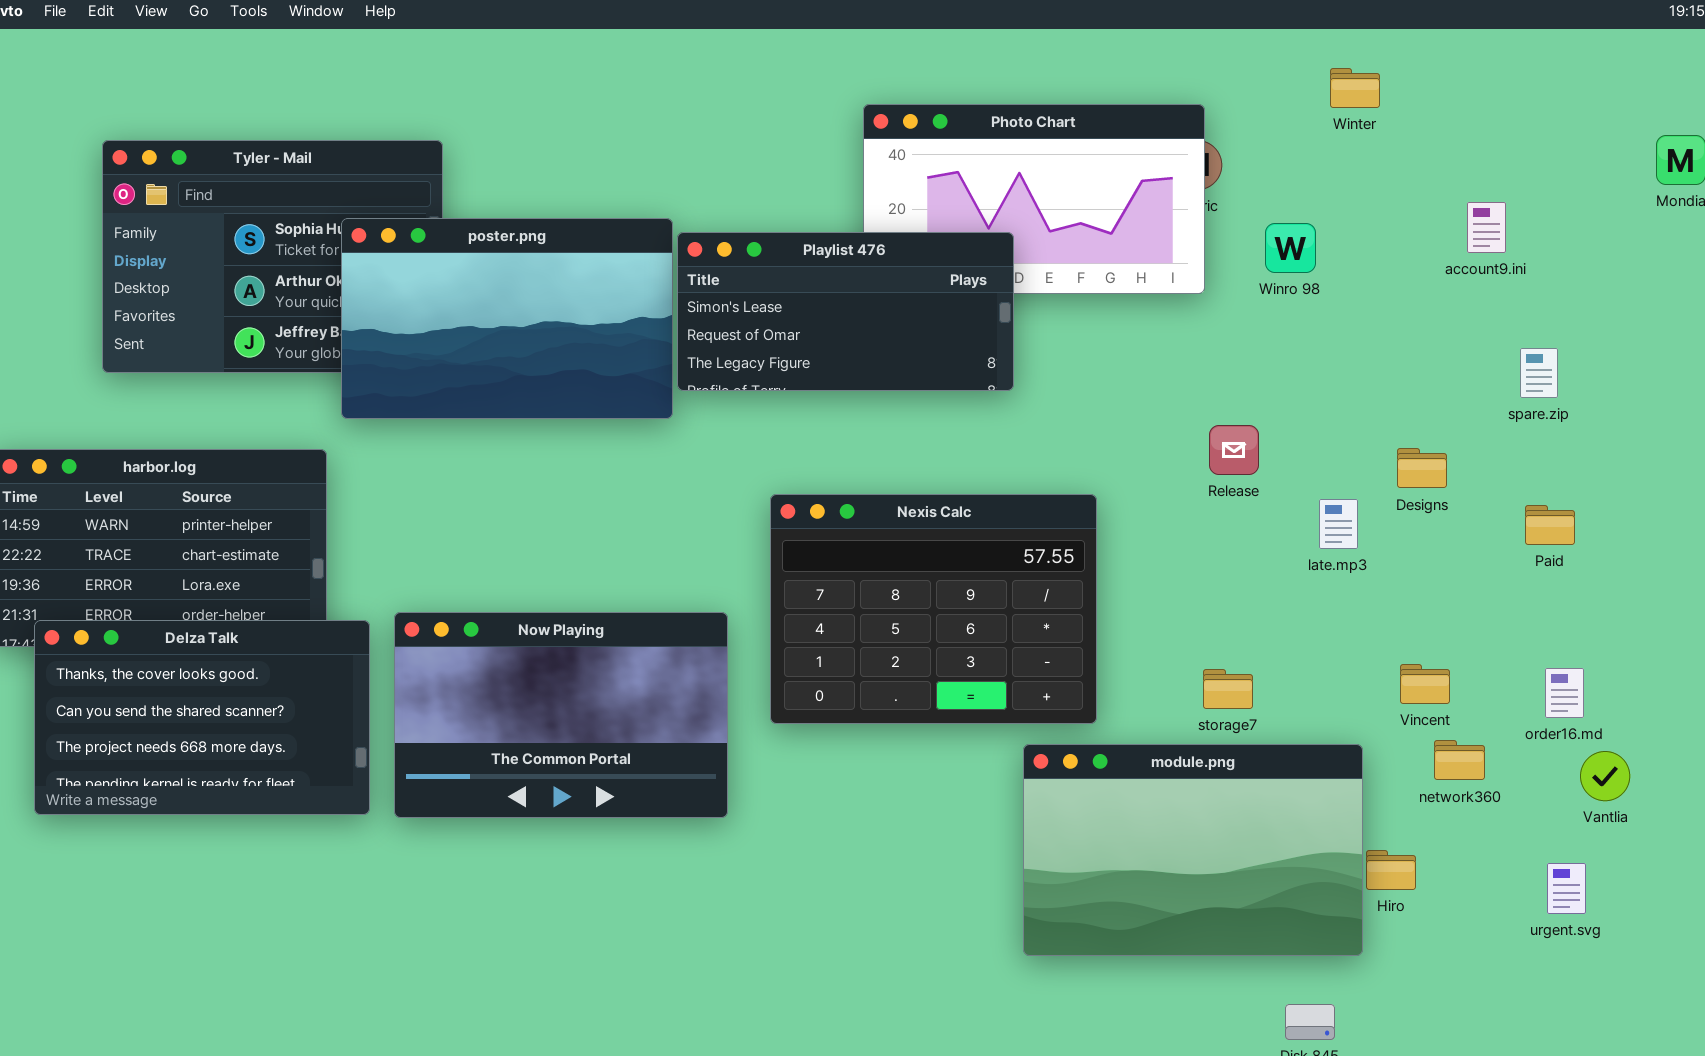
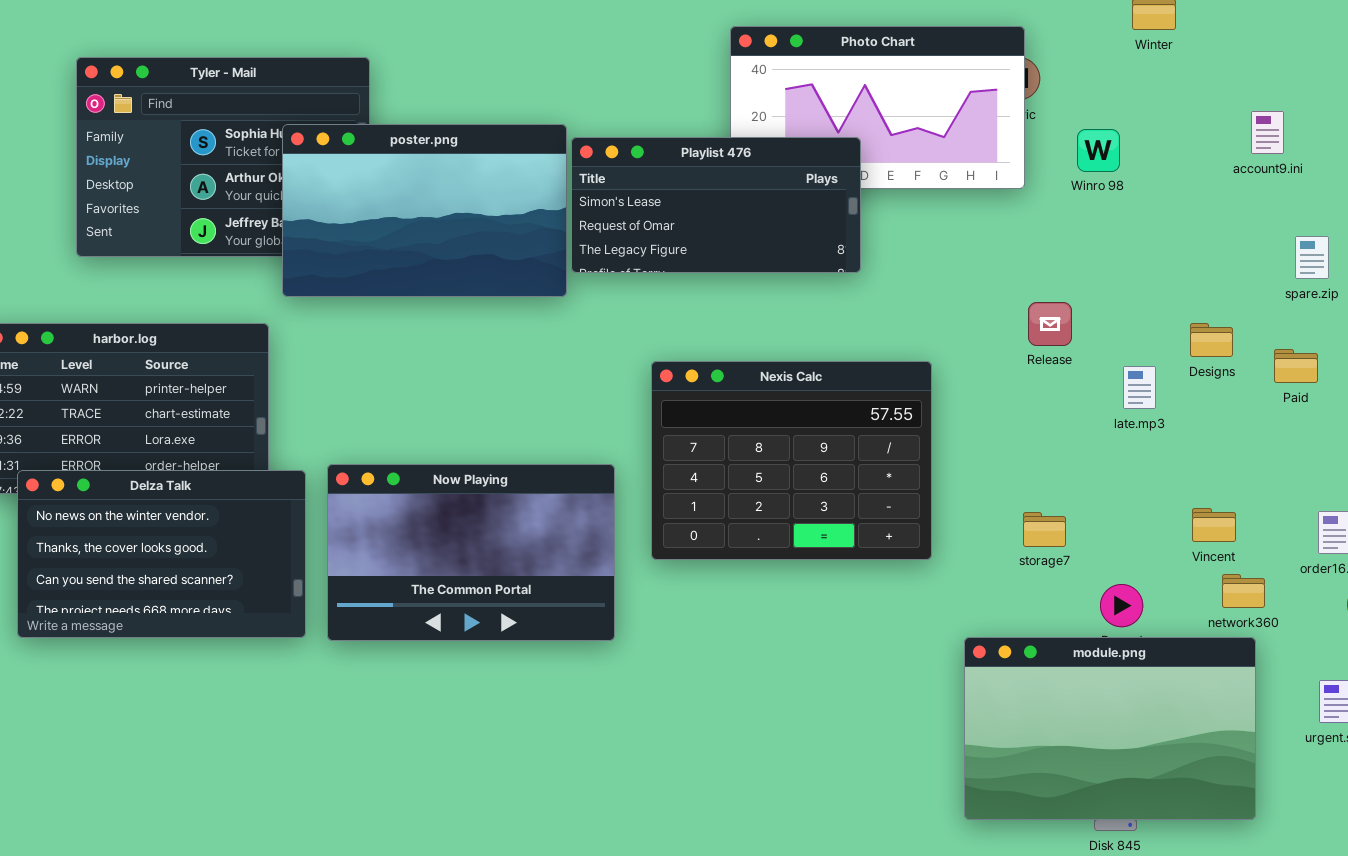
Paid: [1525,505,1575,545] -> [1274,349,1318,383], moved
Delza Talk: [34,620,370,815] -> [17,470,306,638], scrolled up 1 row
module.png: [1023,744,1363,956] -> [964,637,1256,820], moved

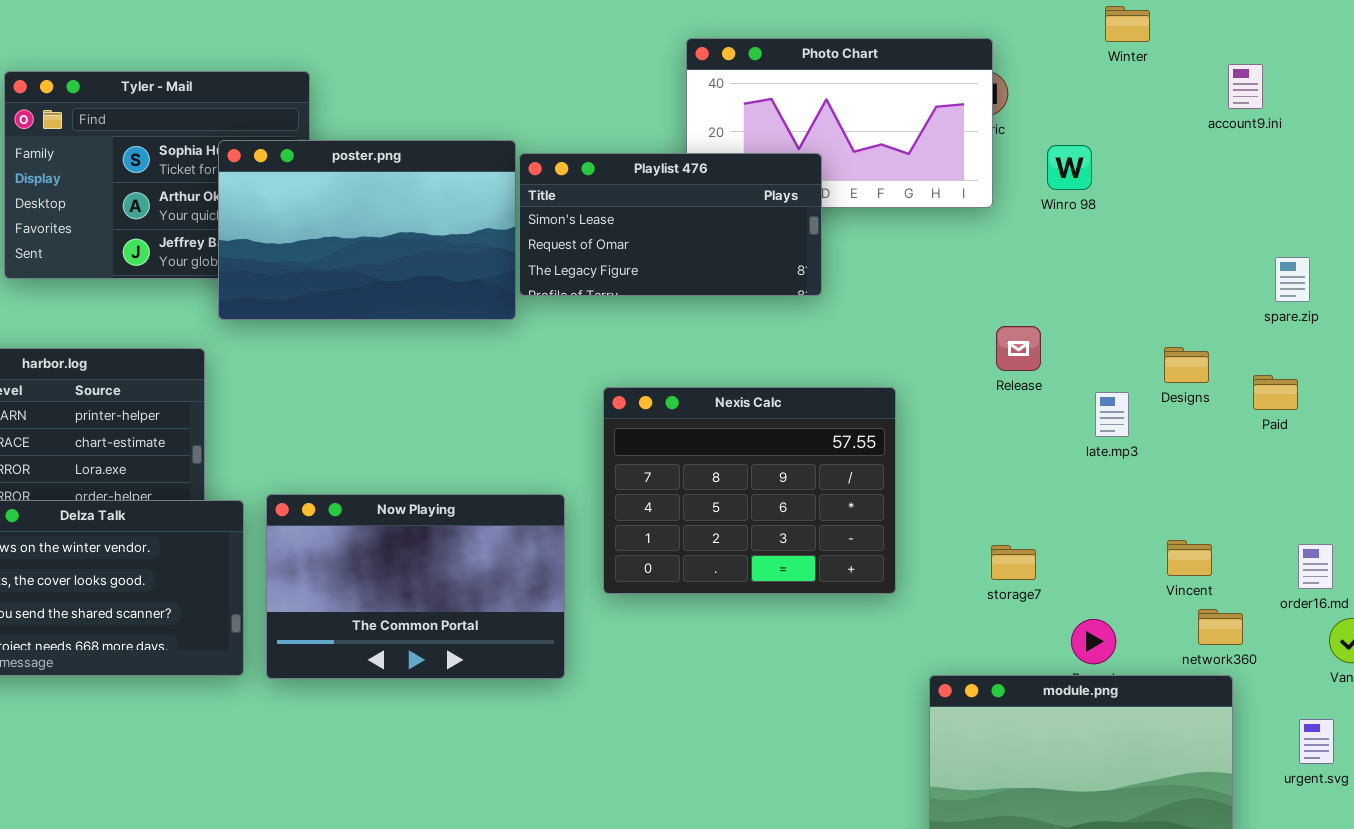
account9.ini: [1251,111,1284,154] -> [1228,64,1263,109], moved

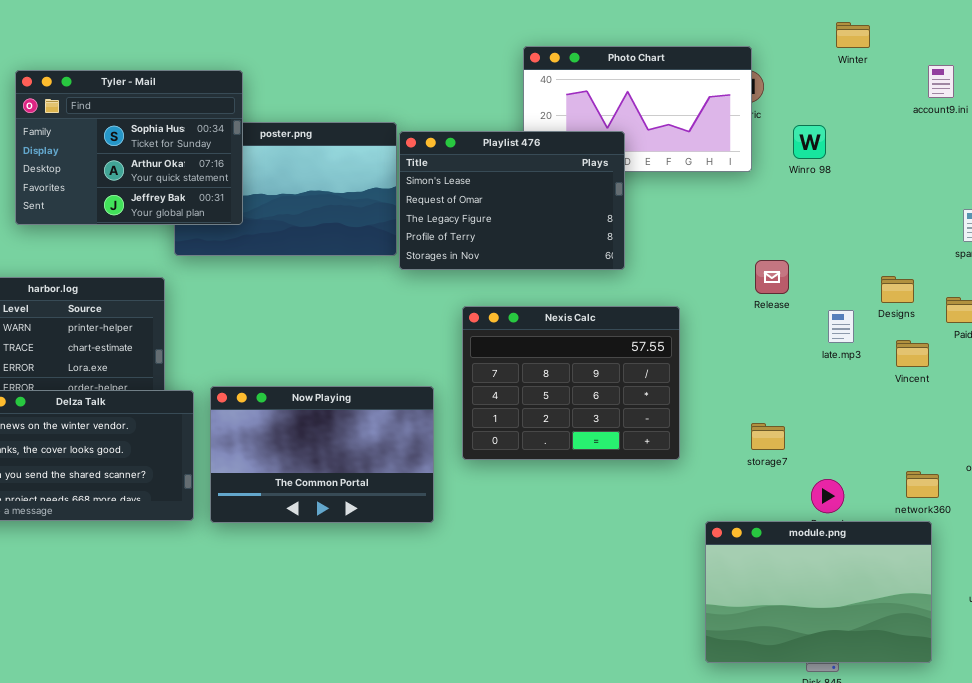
Tyler - Mail: [4,71,310,279] -> [15,70,243,225], raised
Playlist 476: [519,153,822,296] -> [399,131,625,270], resized
Vincent: [1167,540,1212,576] -> [896,340,929,367], moved

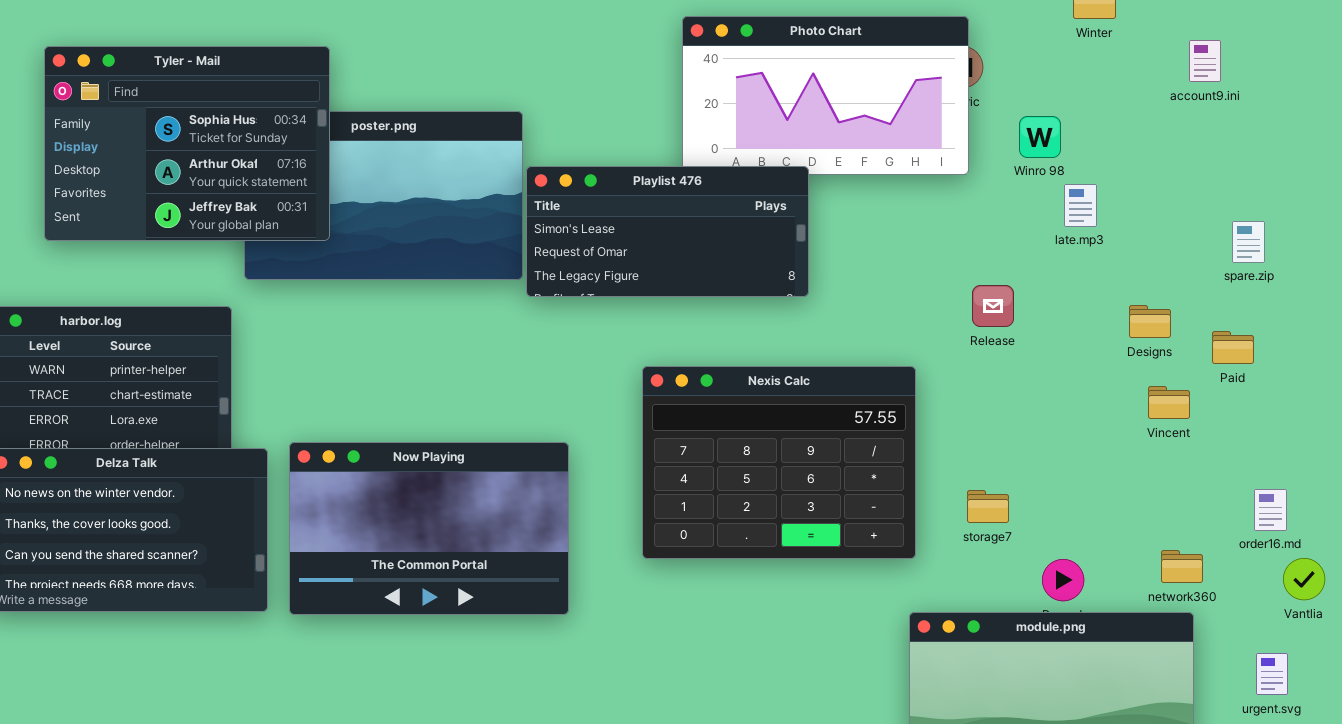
Playlist 476: [399,131,625,270] -> [526,166,809,297], resized
Nexis Calc: [462,306,680,460] -> [642,366,916,559], moved
late.mp3: [828,310,854,343] -> [1064,184,1097,227], moved

